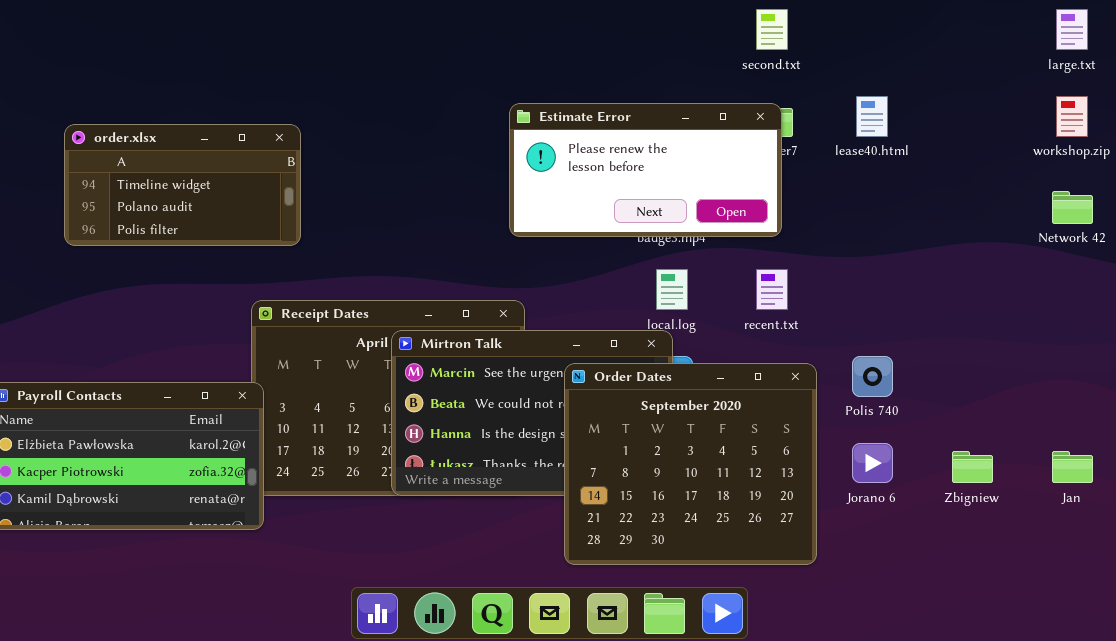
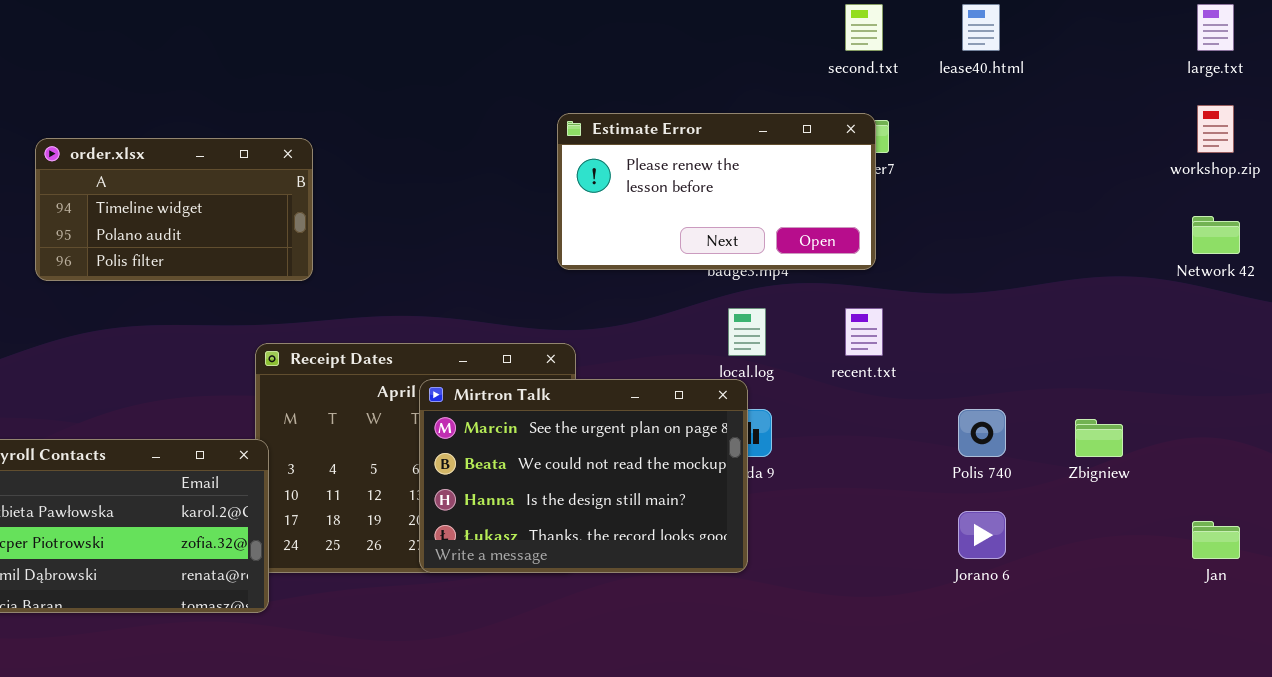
lease40.html: [856,96,888,137] -> [962,4,1000,51], moved
Order Dates: [564,363,817,565] -> none, closed
Zbigniew: [952,451,993,483] -> [1075,419,1123,457], moved

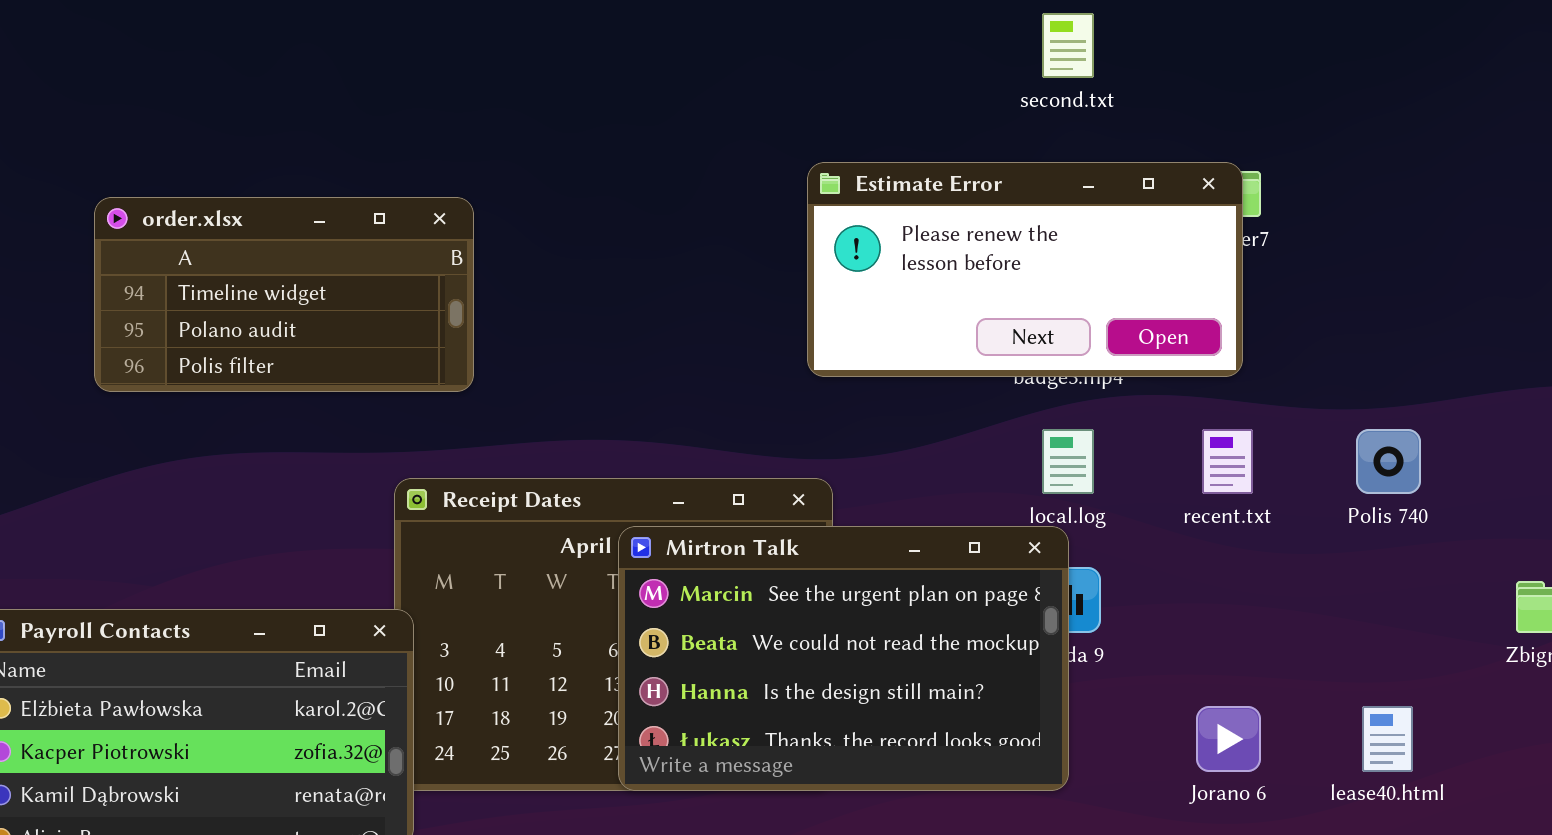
second.txt: [845,4,883,51] -> [1042,13,1094,78], moved
lease40.html: [962,4,1000,51] -> [1362,706,1413,772], moved
Polis 740: [958,409,1006,457] -> [1356,429,1421,494], moved
Jorano 6: [958,511,1006,559] -> [1196,706,1261,772], moved

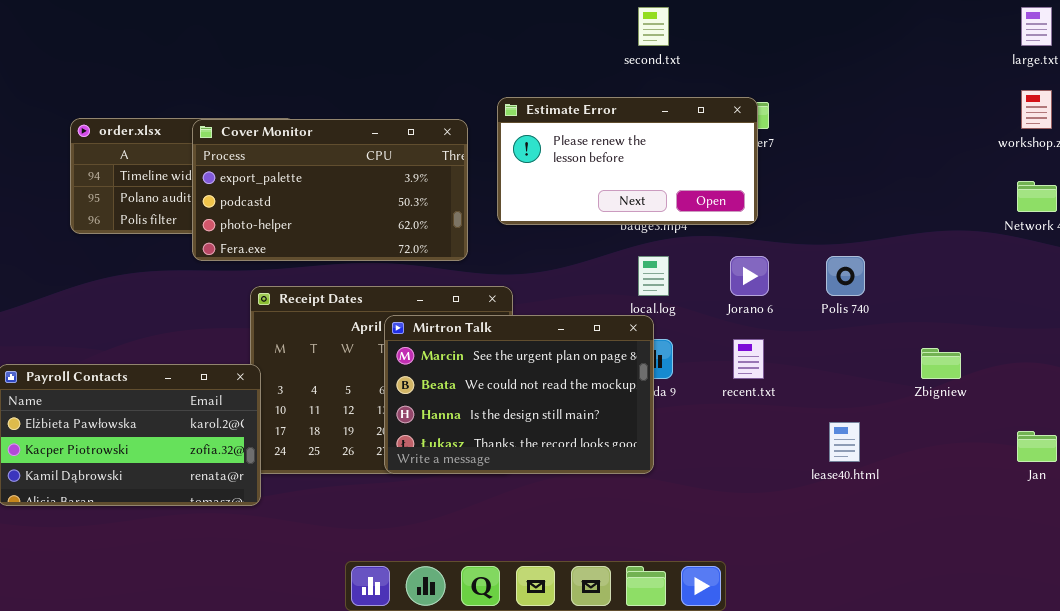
Cover Monitor: none -> [192,119,468,261], opened
recent.txt: [1202,429,1253,494] -> [733,339,764,379], moved
Jorano 6: [1196,706,1261,772] -> [730,256,769,296], moved

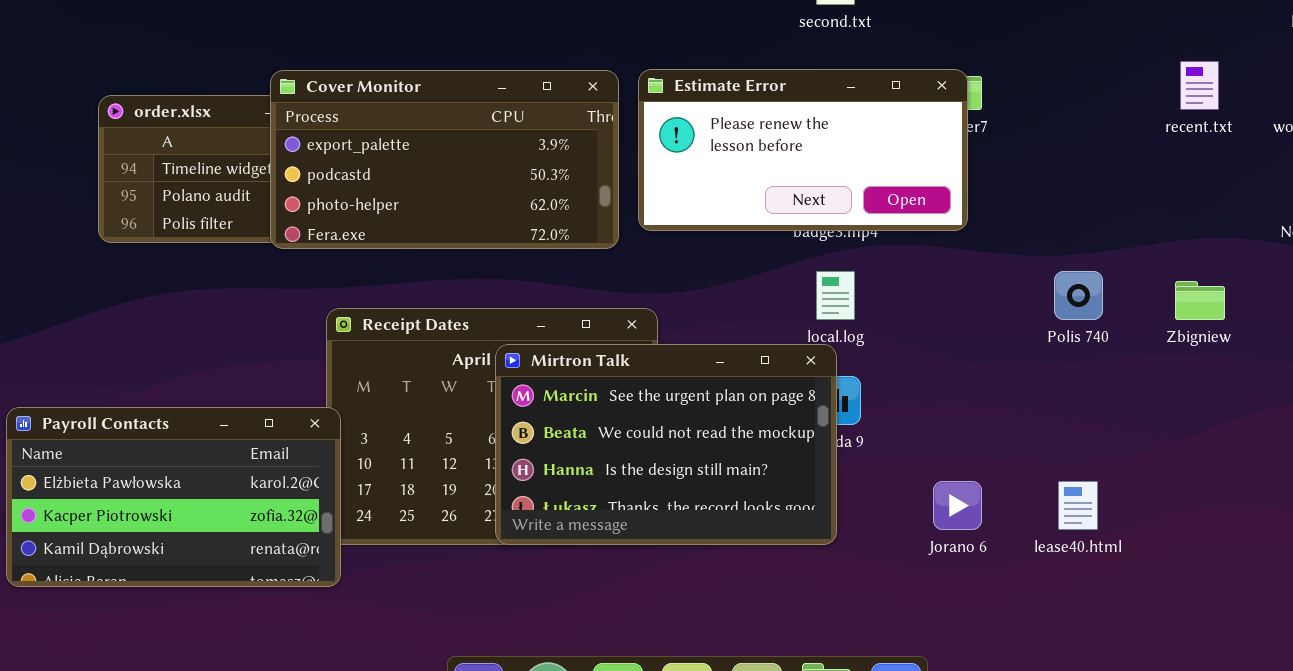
Cover Monitor: [192,119,468,261] -> [270,70,619,249], moved
Jorano 6: [730,256,769,296] -> [933,481,982,530], moved
recent.txt: [733,339,764,379] -> [1180,61,1219,110], moved
Zbigniew: [921,348,961,379] -> [1175,281,1225,320], moved

